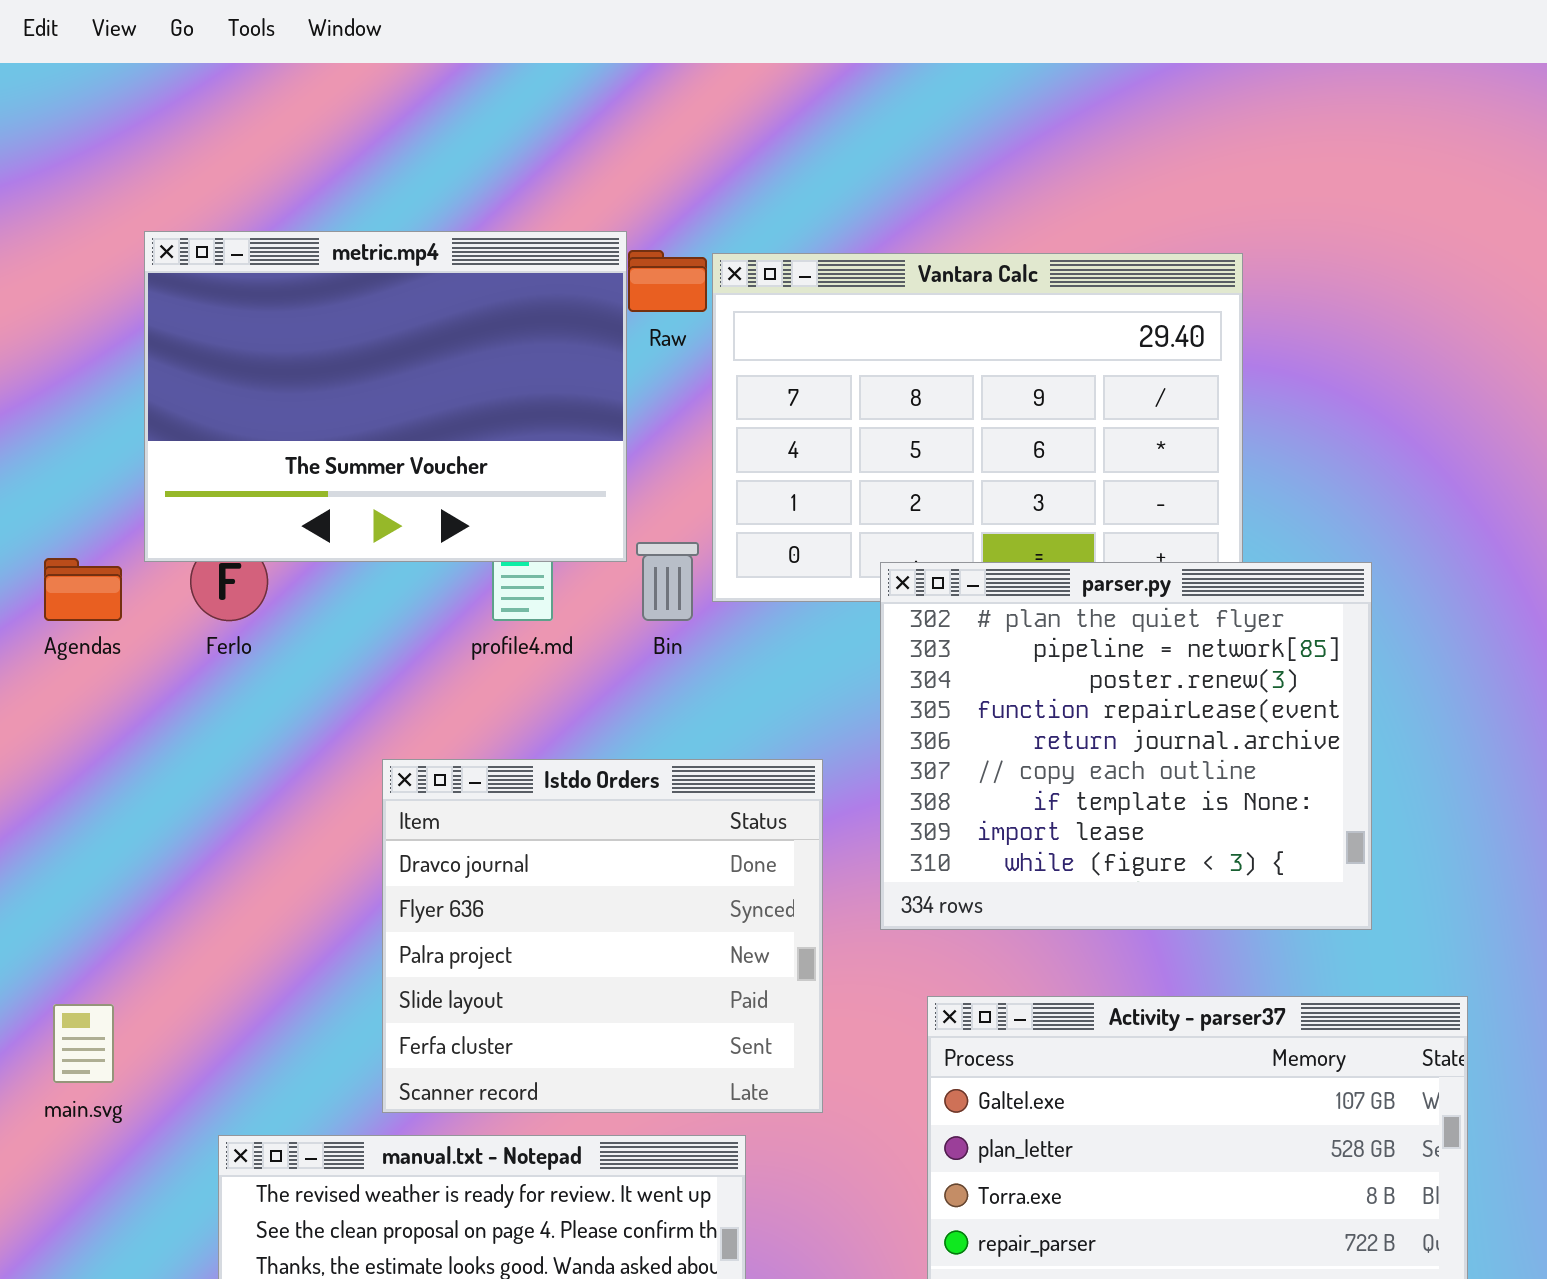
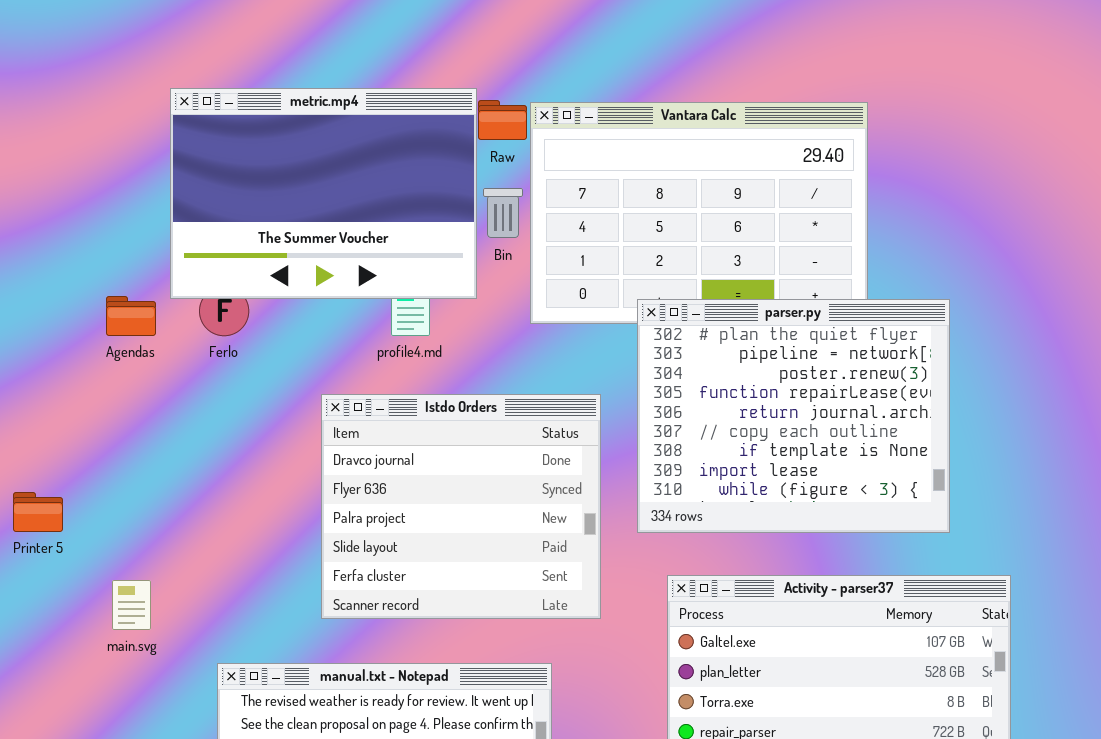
Bin: [636,542,699,621] -> [483,188,523,238], moved
Istdo Orders: [382,759,823,1113] -> [321,394,601,619], moved

